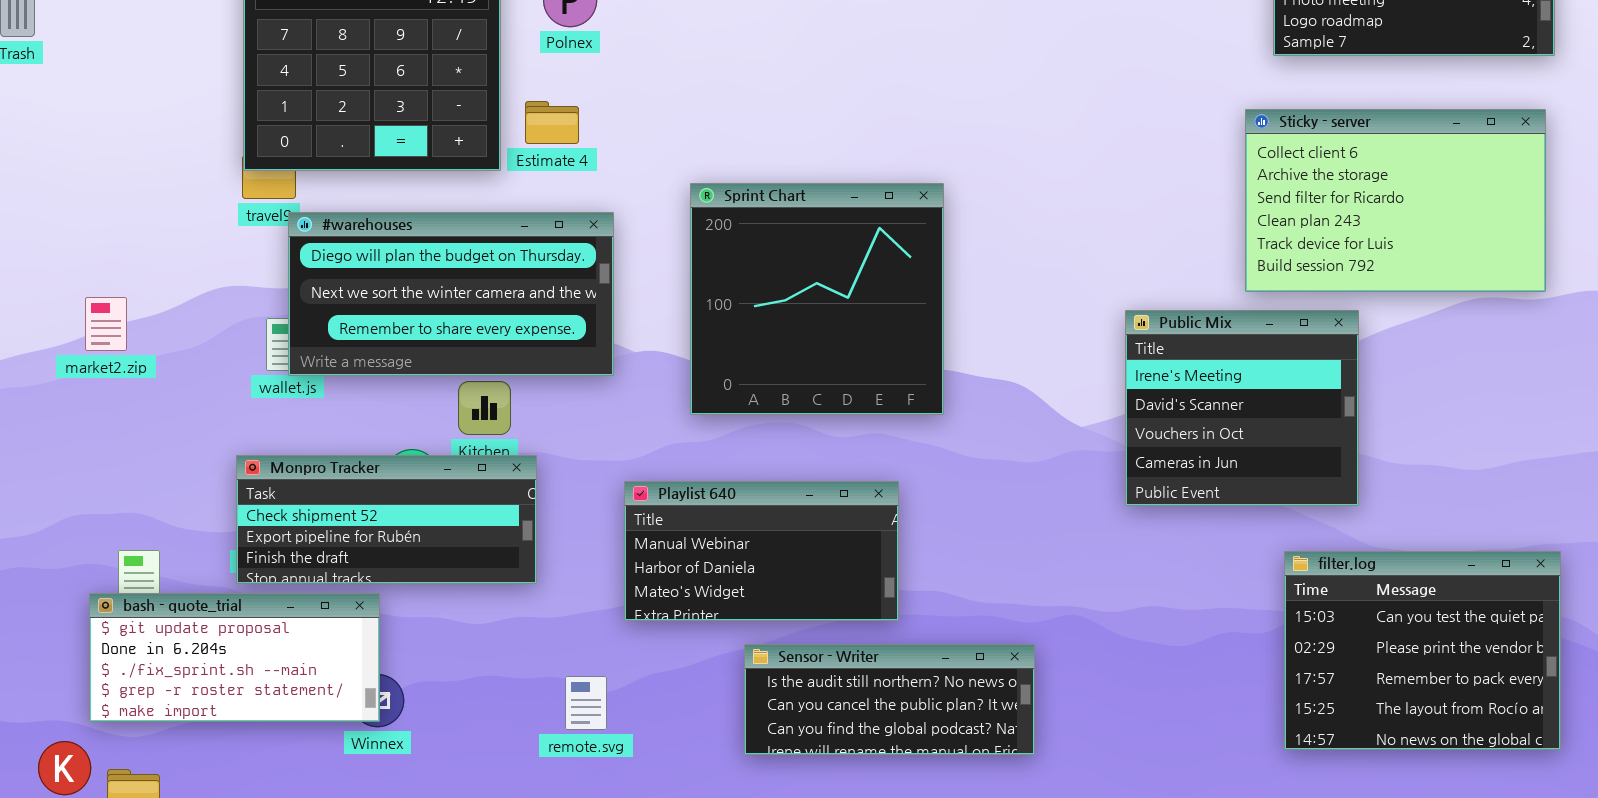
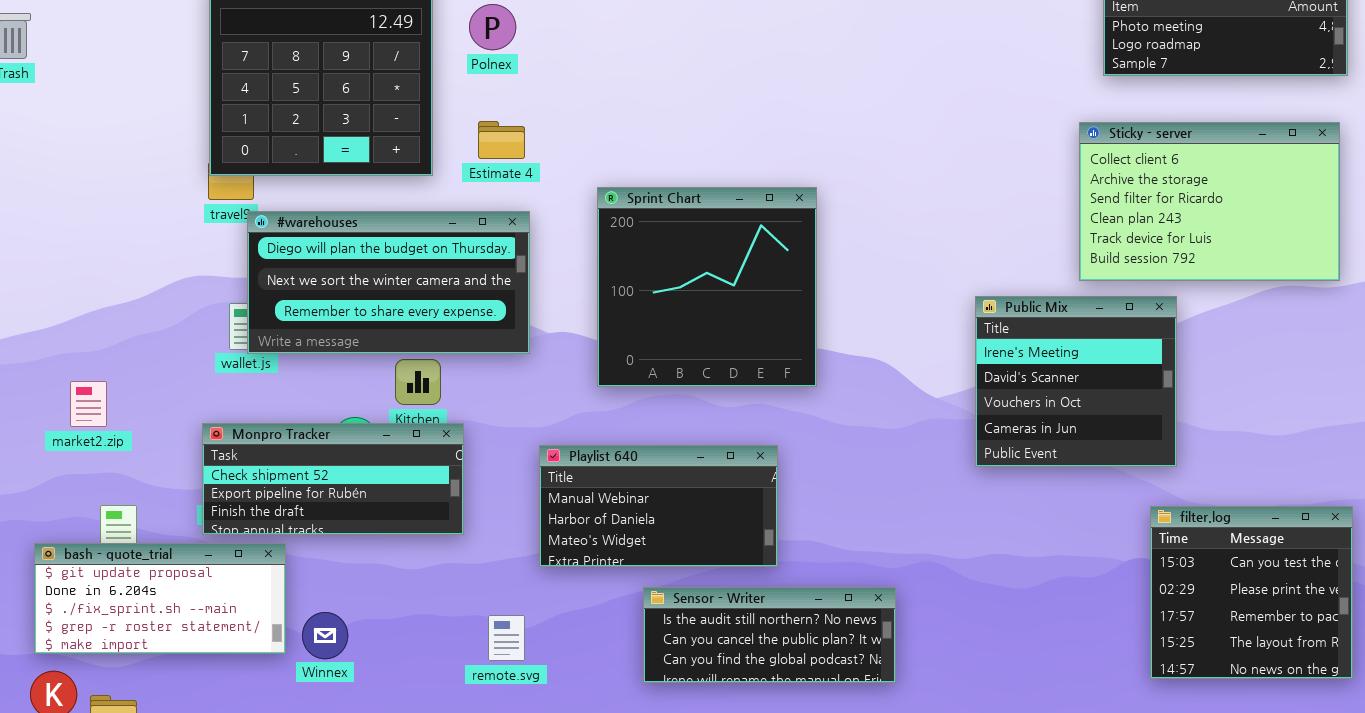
Estimate 4: [525,101,579,144] -> [478,121,525,159], moved
market2.zip: [85,297,127,351] -> [70,381,107,427], moved
filter.log: [1284,551,1561,750] -> [1150,506,1353,679], resized
bash - quote_trial: [89,593,380,722] -> [34,543,286,654], moved

